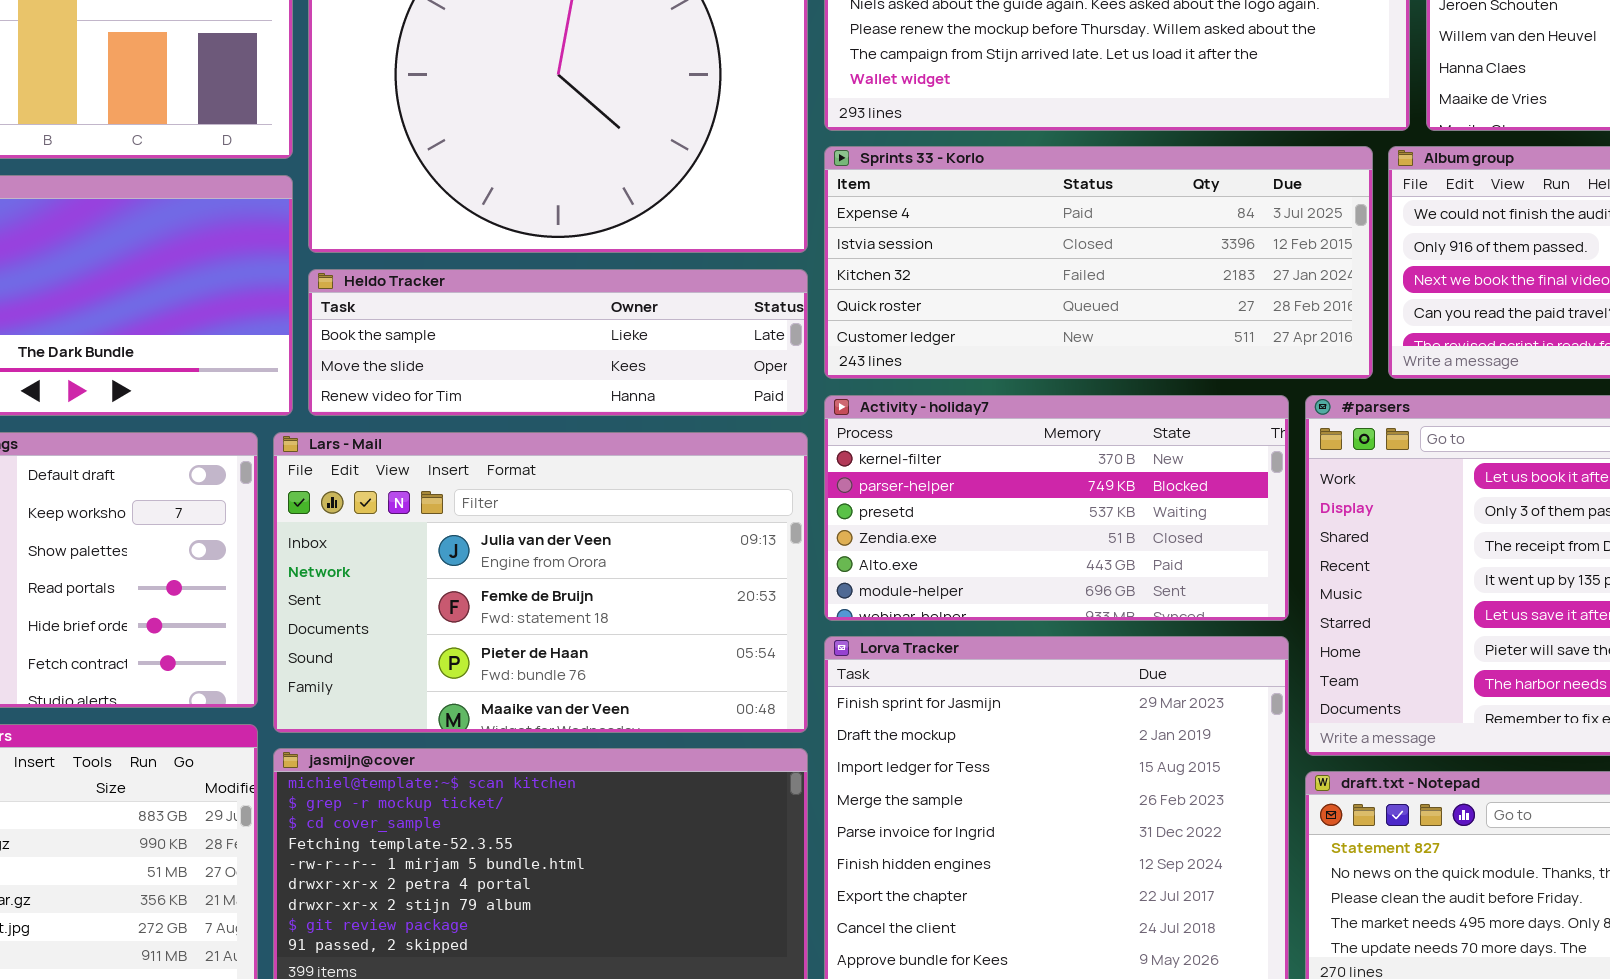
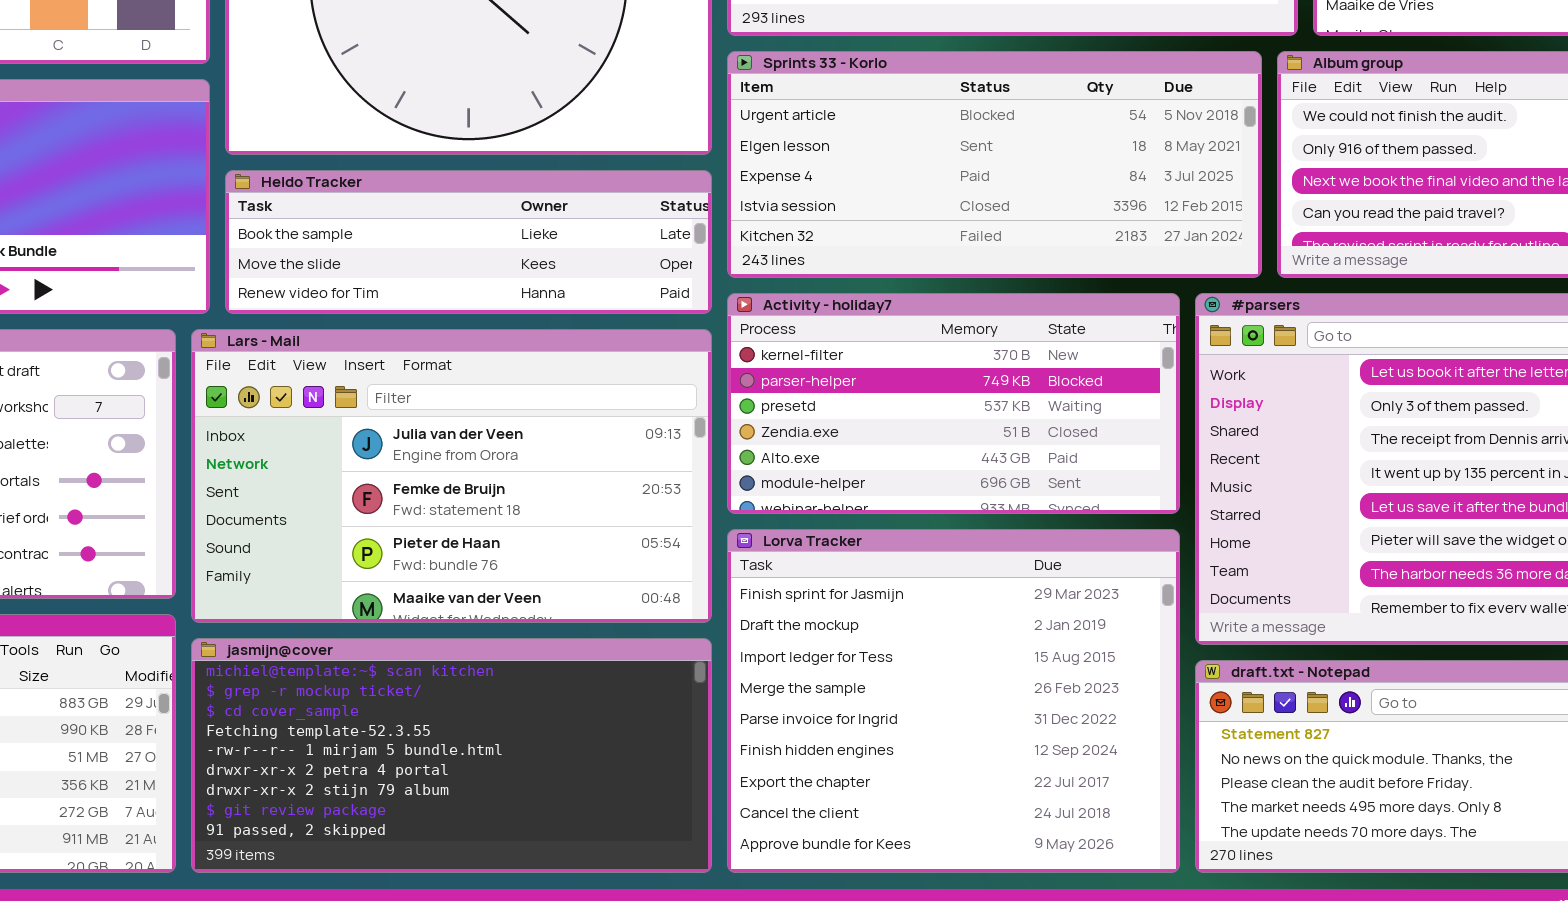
Sprints 33 - Korlo: [824,146,1373,379] -> [727,51,1262,278], scrolled up 2 rows

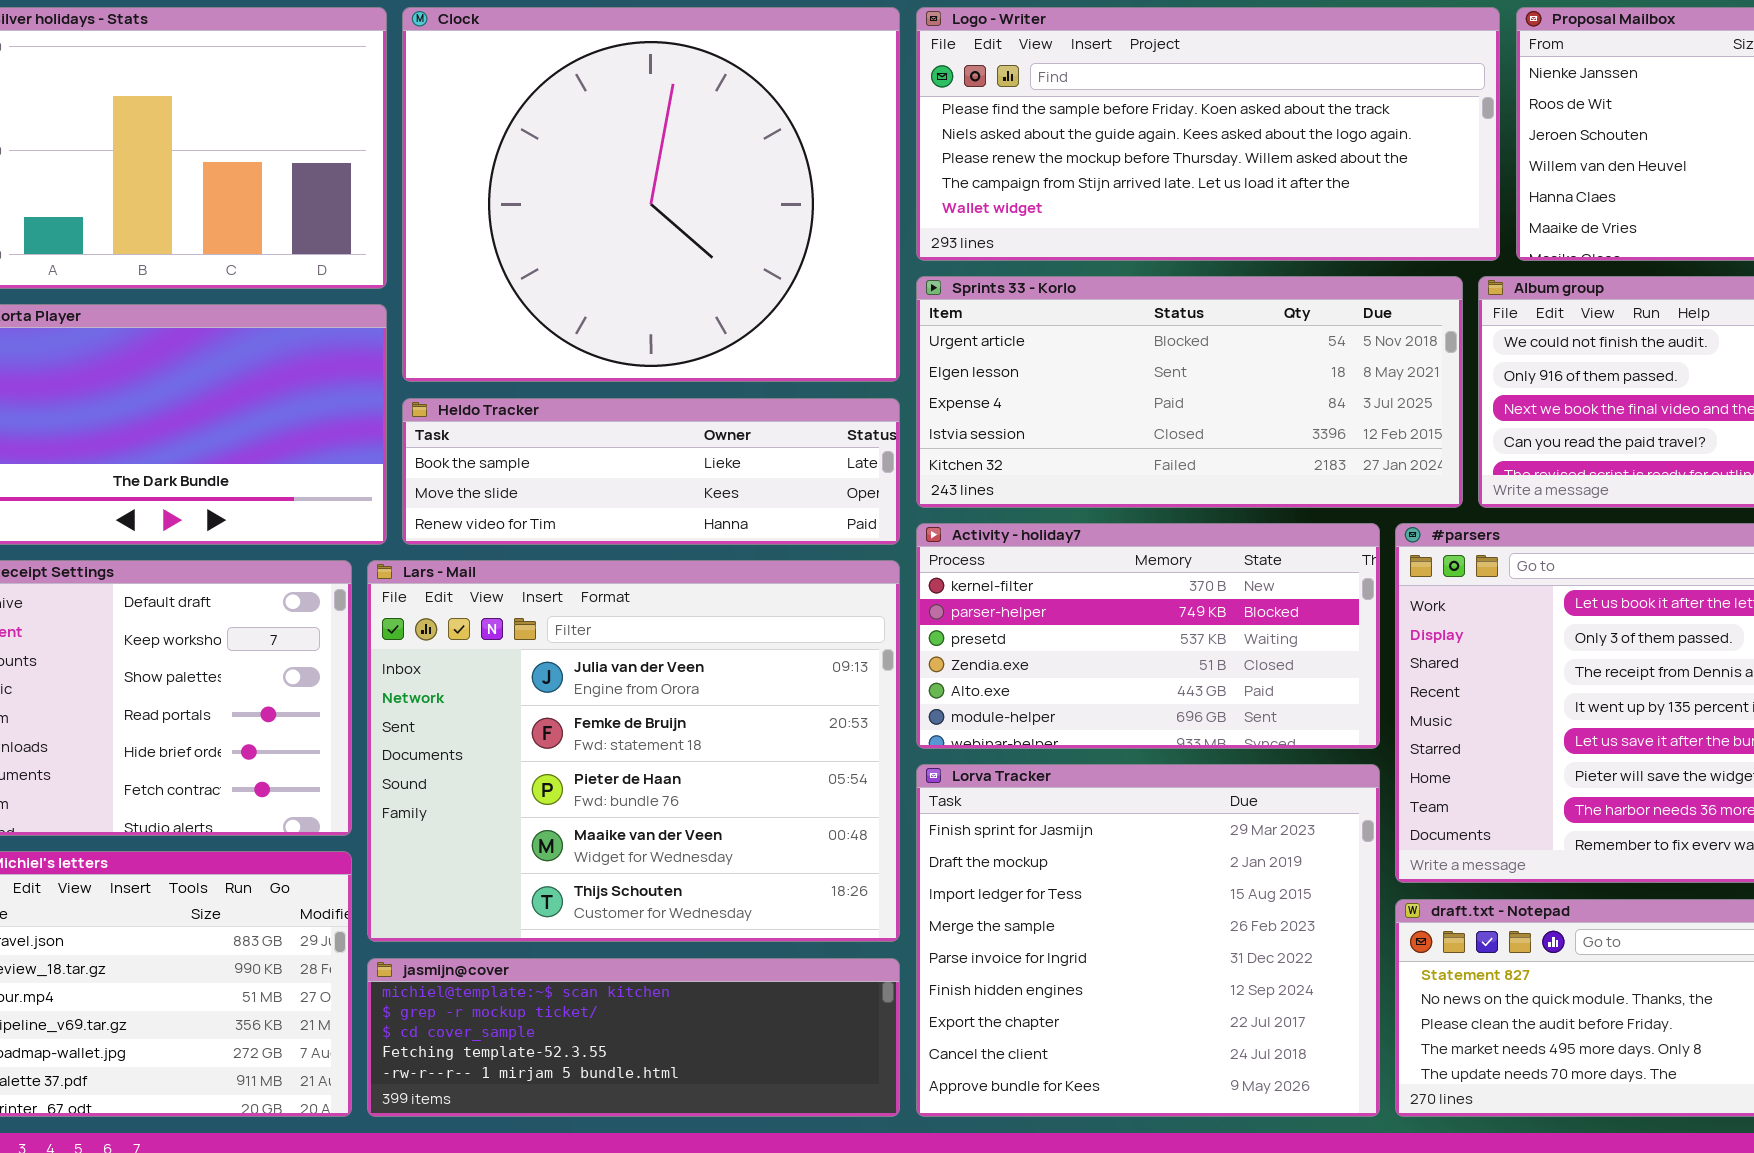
Lars - Mail: [191,329,712,623] -> [367,560,900,942], resized
jasmijn@cover: [191,638,712,873] -> [367,958,900,1117], resized

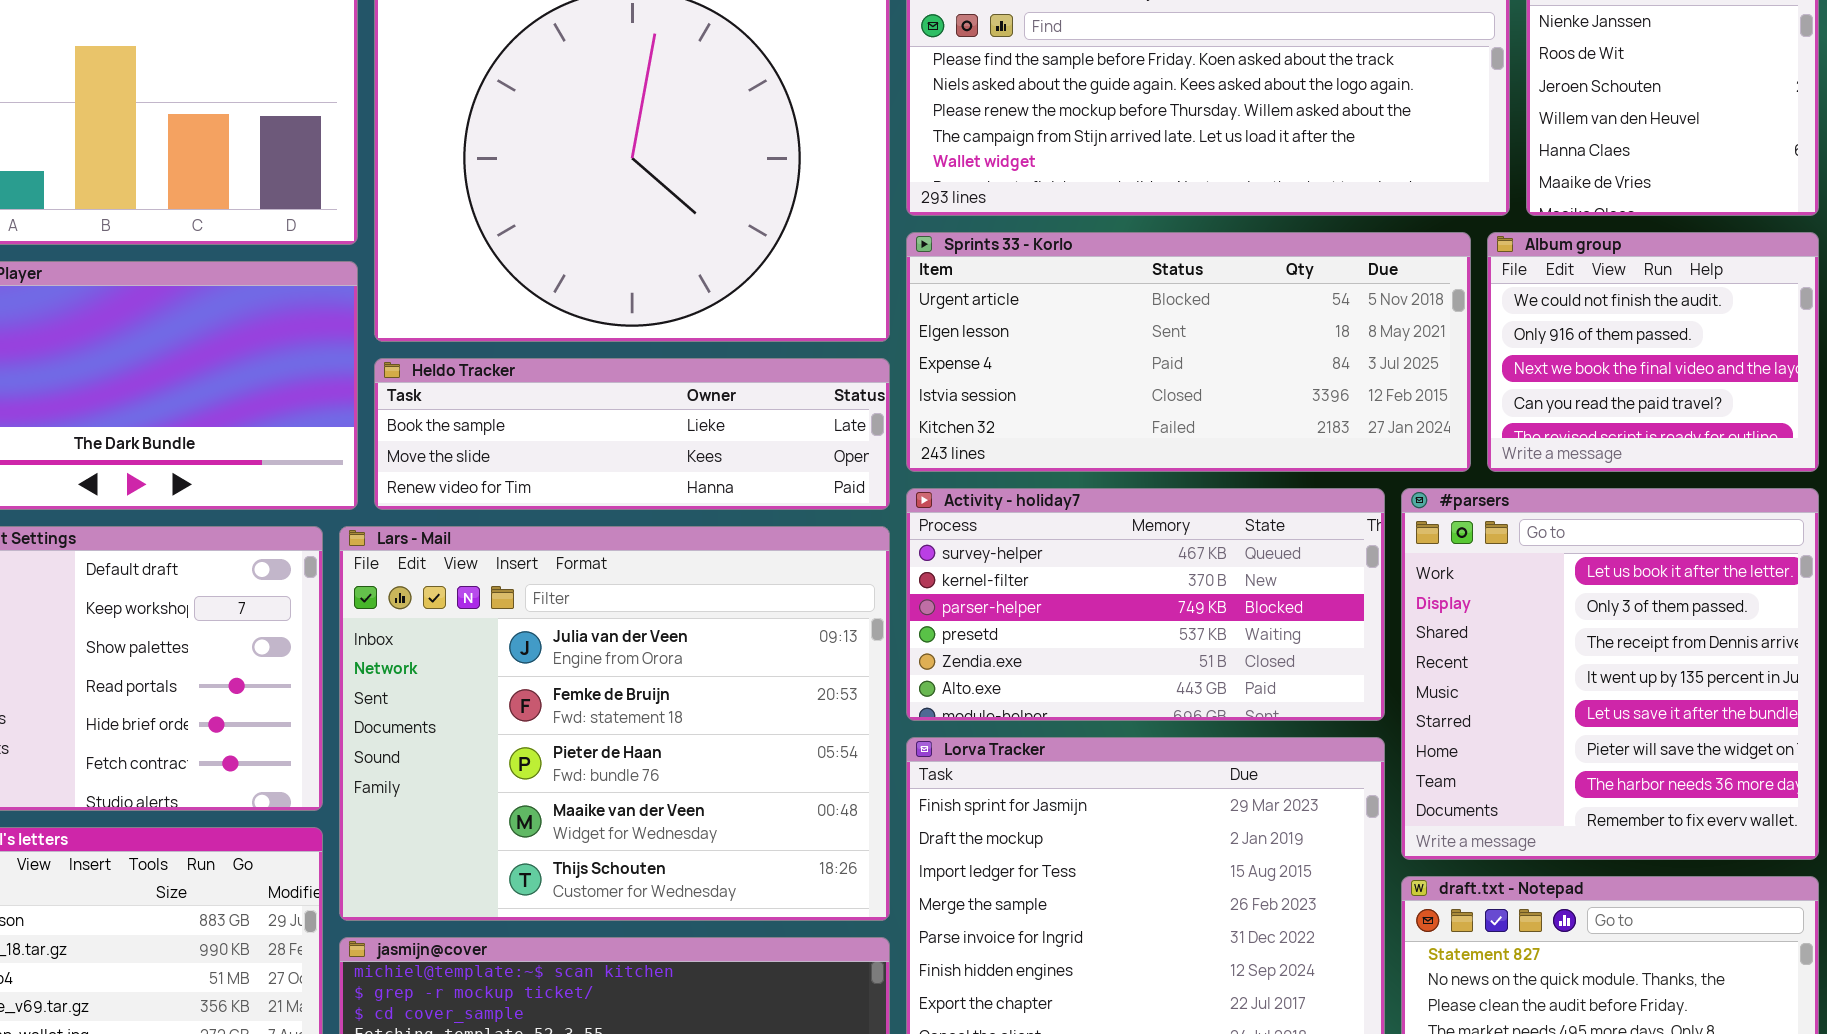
Activity - holiday7: [916,523,1380,749] -> [906,488,1385,721], scrolled up 1 row

